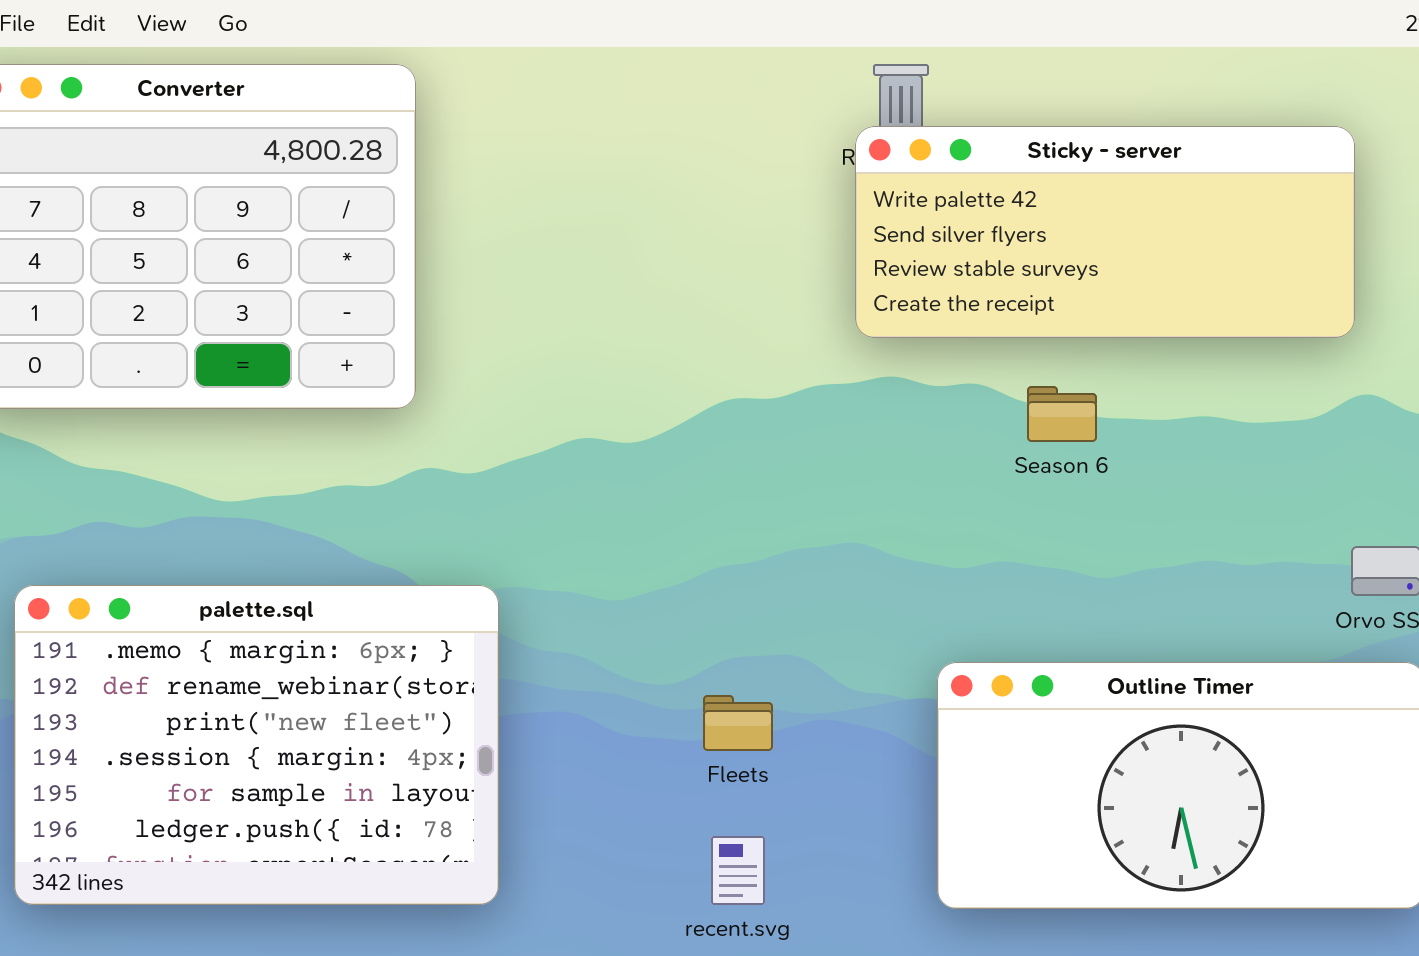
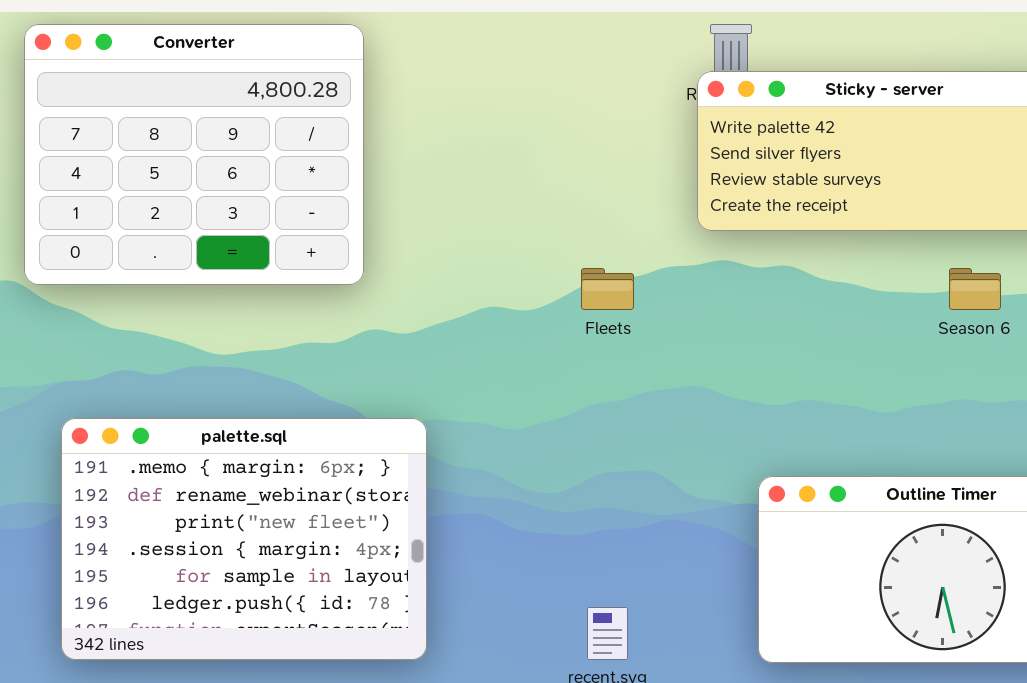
Season 6: [1027,386,1097,442] -> [949,268,1001,310], moved
Fleets: [703,695,773,751] -> [581,268,634,310], moved

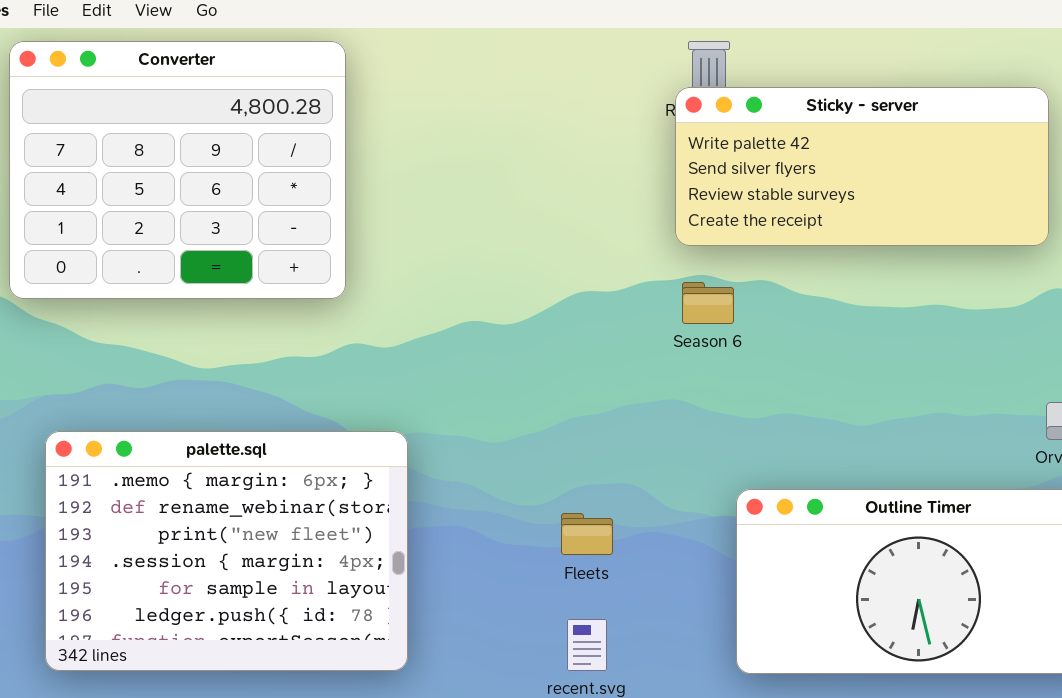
Fleets: [581,268,634,310] -> [561,513,613,555], moved
Season 6: [949,268,1001,310] -> [682,282,734,324], moved

